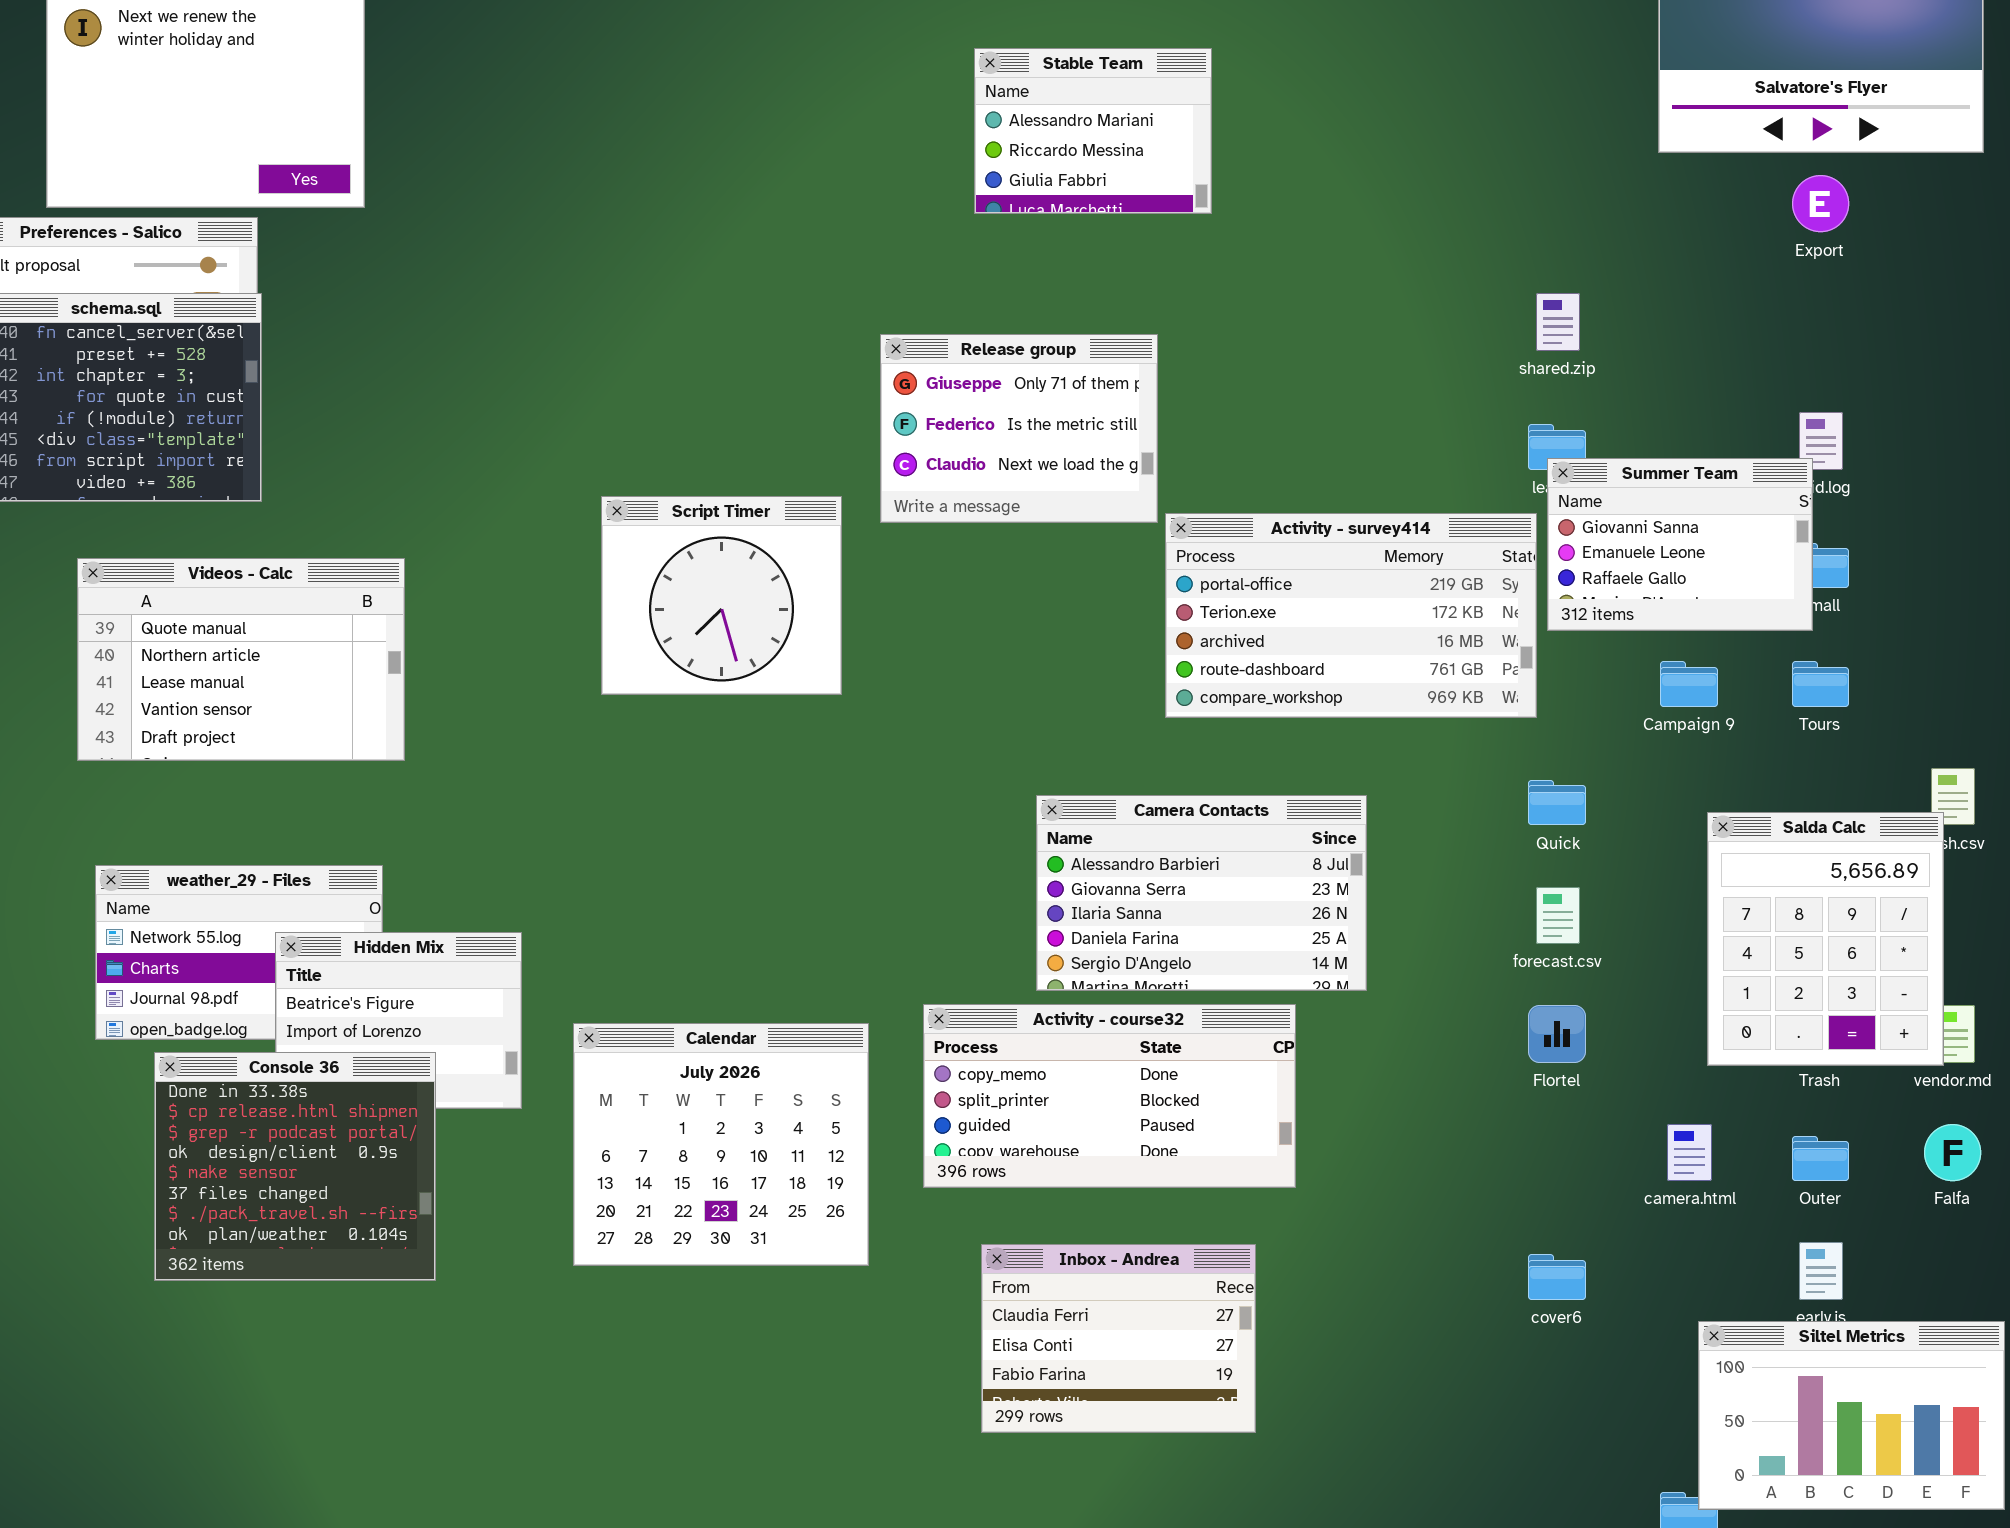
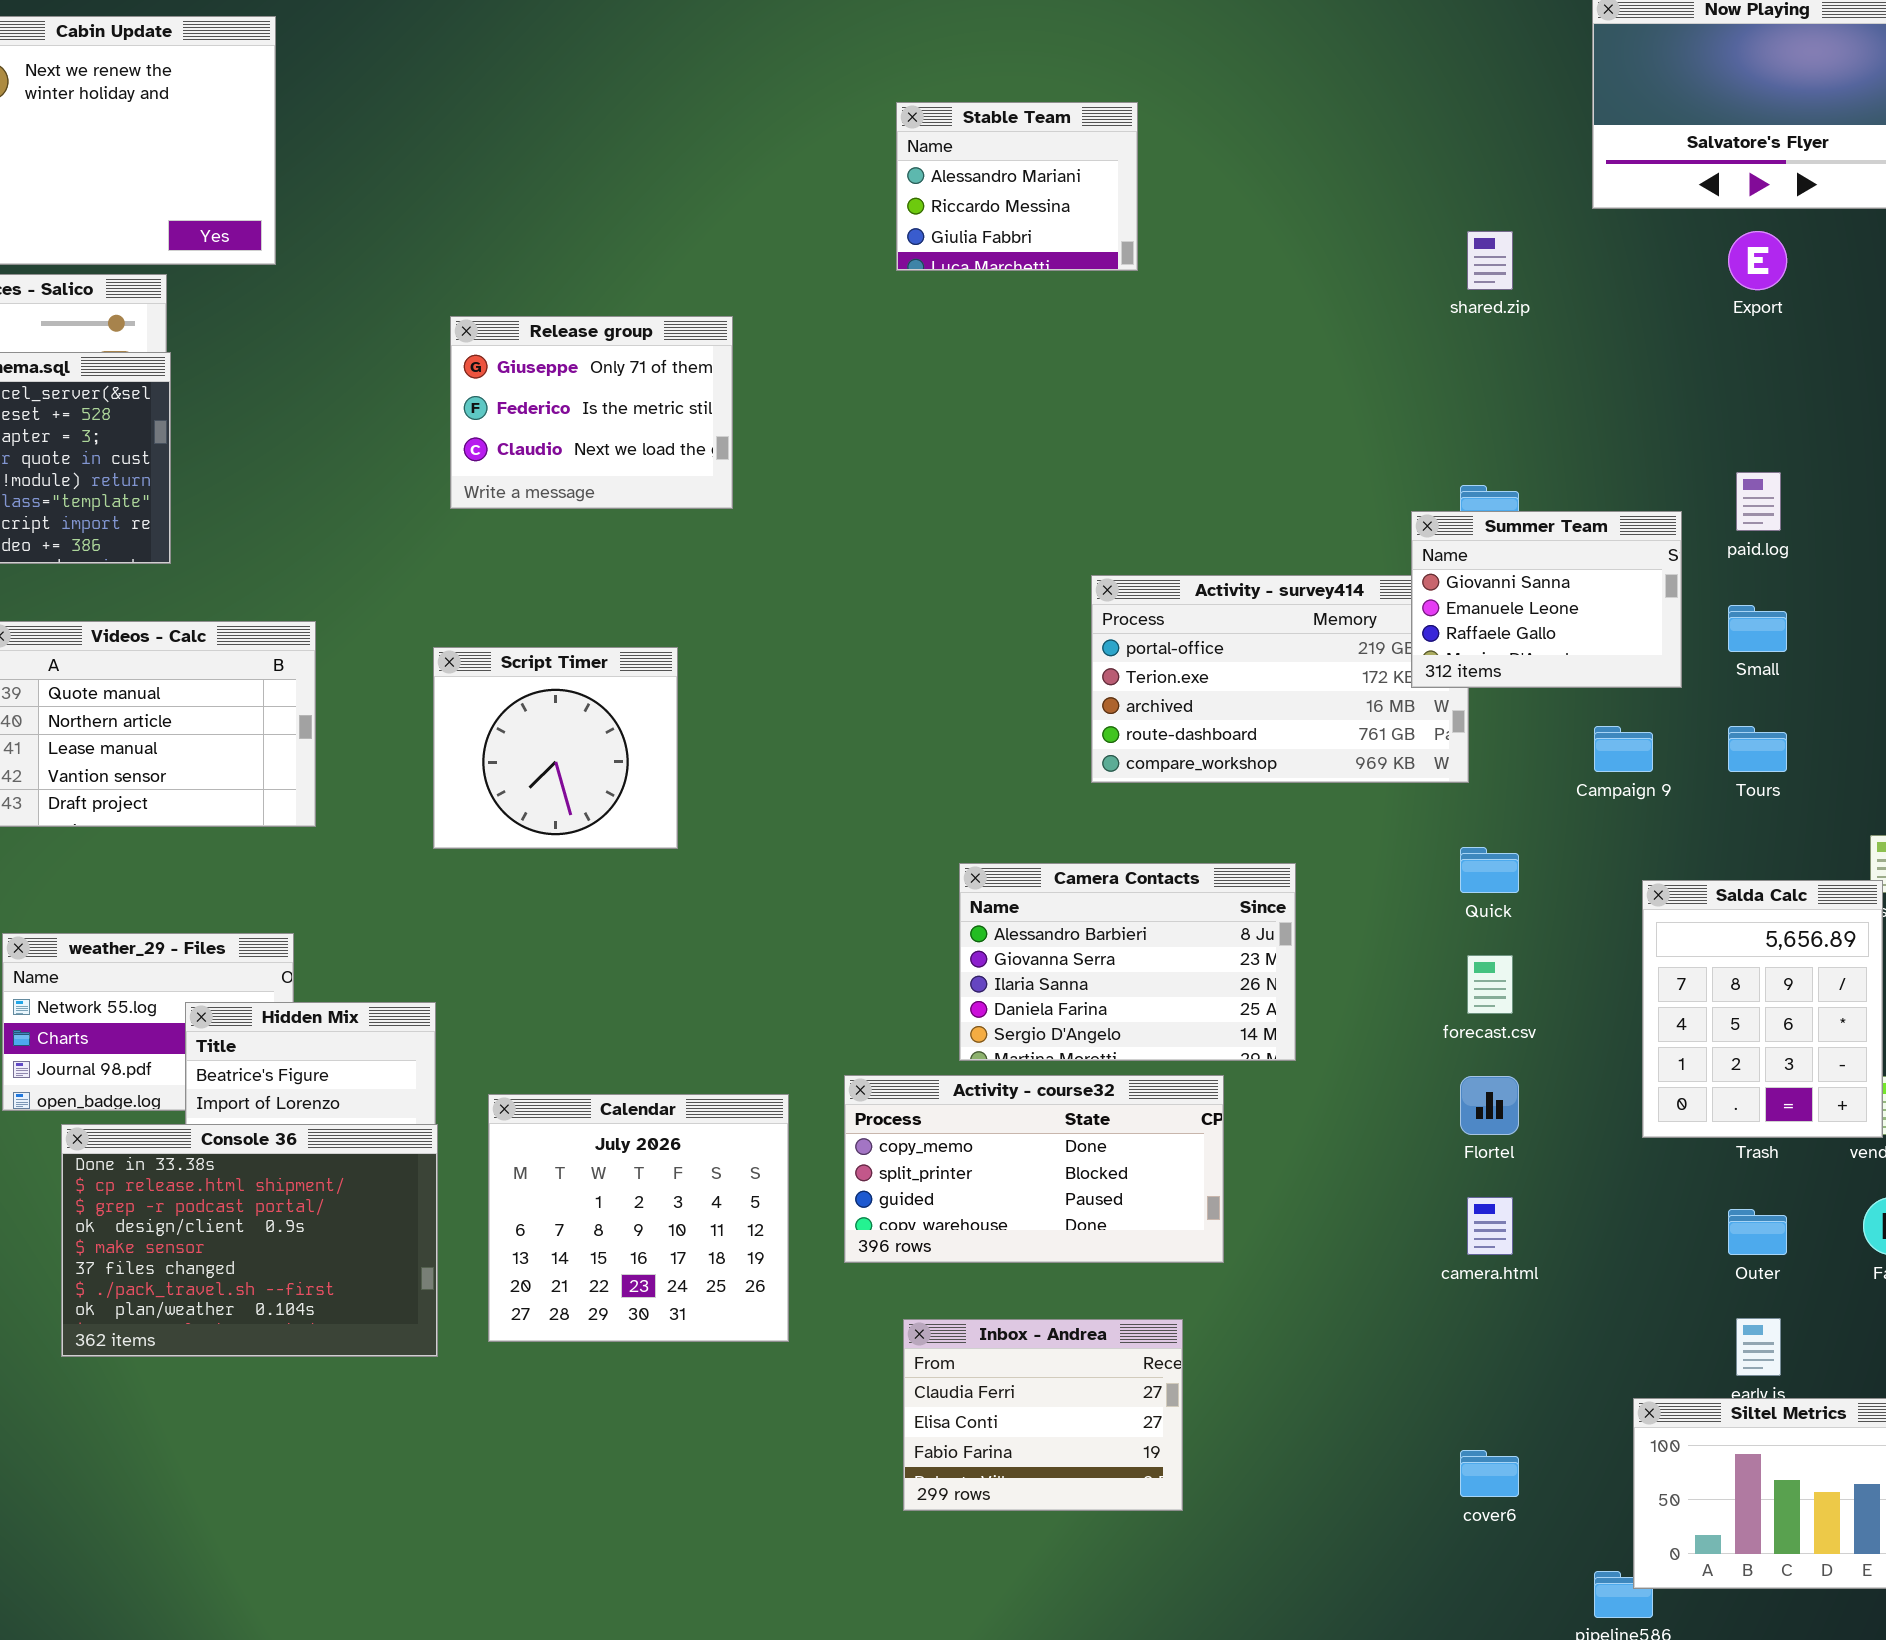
shared.zip: [1536,293,1580,351] -> [1467,231,1513,290], moved
Release group: [880,334,1158,523] -> [450,316,733,509], moved
Summer Team: [1547,458,1813,631] -> [1411,511,1682,688], moved
Script Timer: [601,496,842,695] -> [433,647,678,849], moved
Console 36: [154,1052,436,1281] -> [61,1124,438,1357], resized
camera.html: [1667,1124,1712,1181] -> [1467,1197,1513,1255], moved
cover6: [1528,1254,1586,1300] -> [1460,1450,1519,1497], moved

